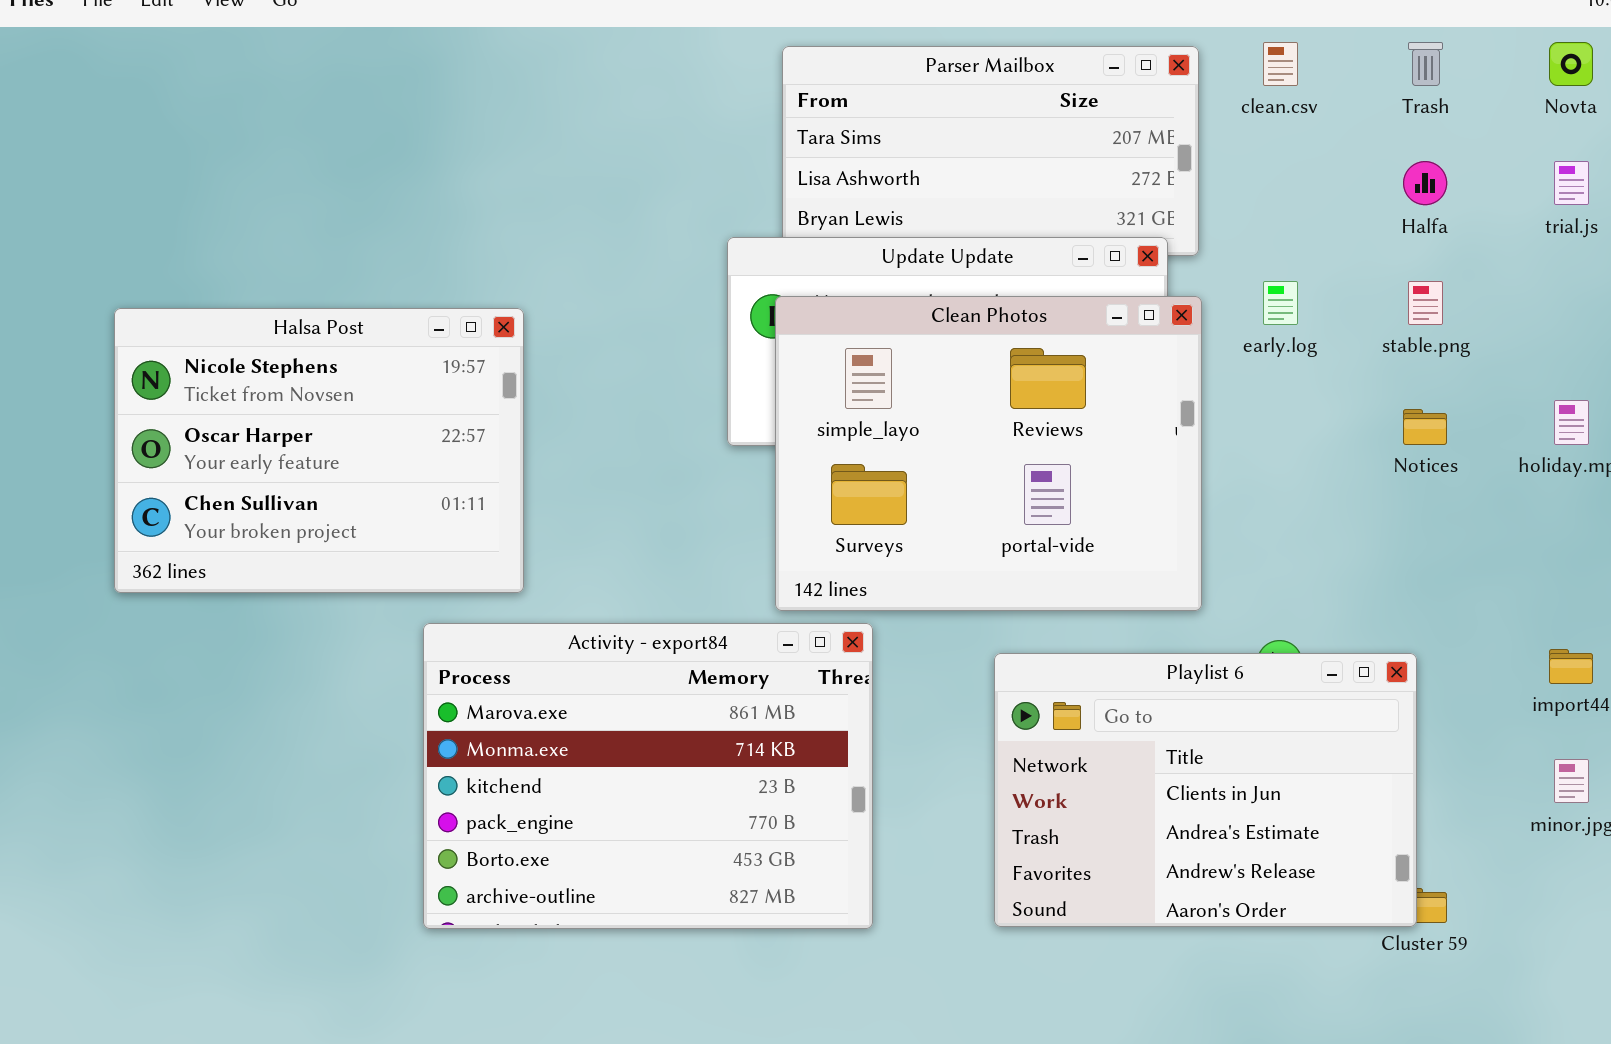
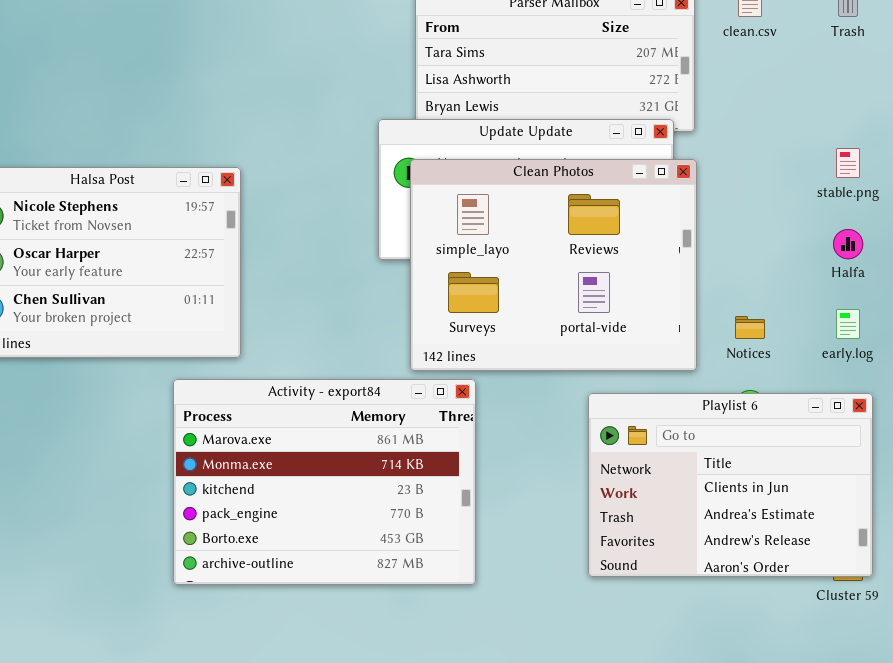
Halfa: [1403,161,1447,205] -> [833,229,863,259], moved
early.log: [1263,281,1298,325] -> [836,309,860,339], moved
Notices: [1403,409,1447,445] -> [735,316,765,339], moved
Playlist 6: [994,653,1417,927] -> [588,393,873,577], moved

